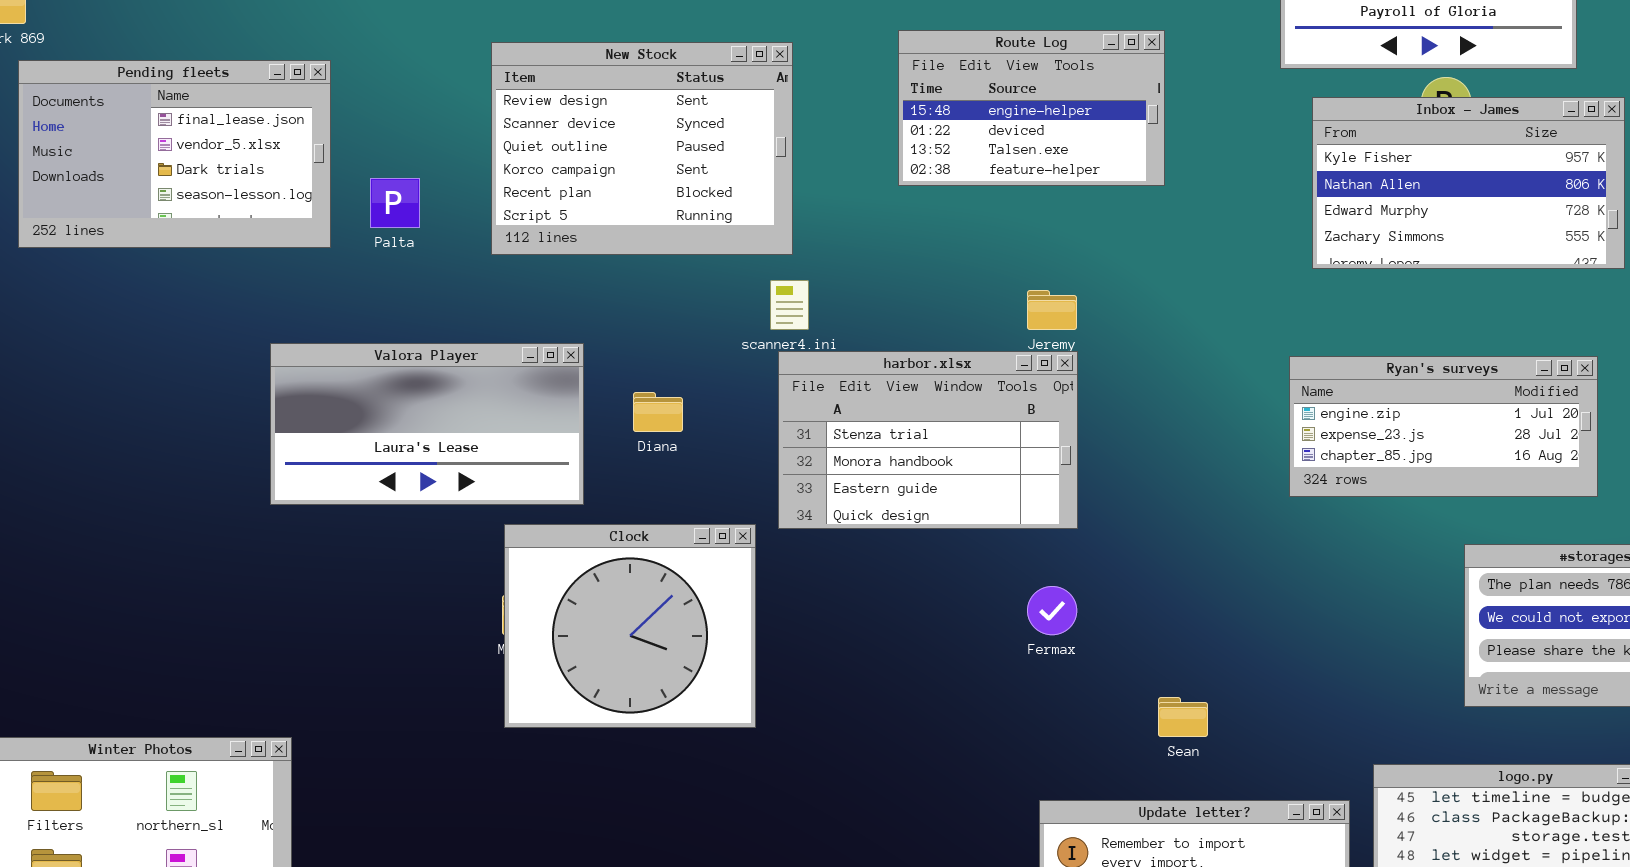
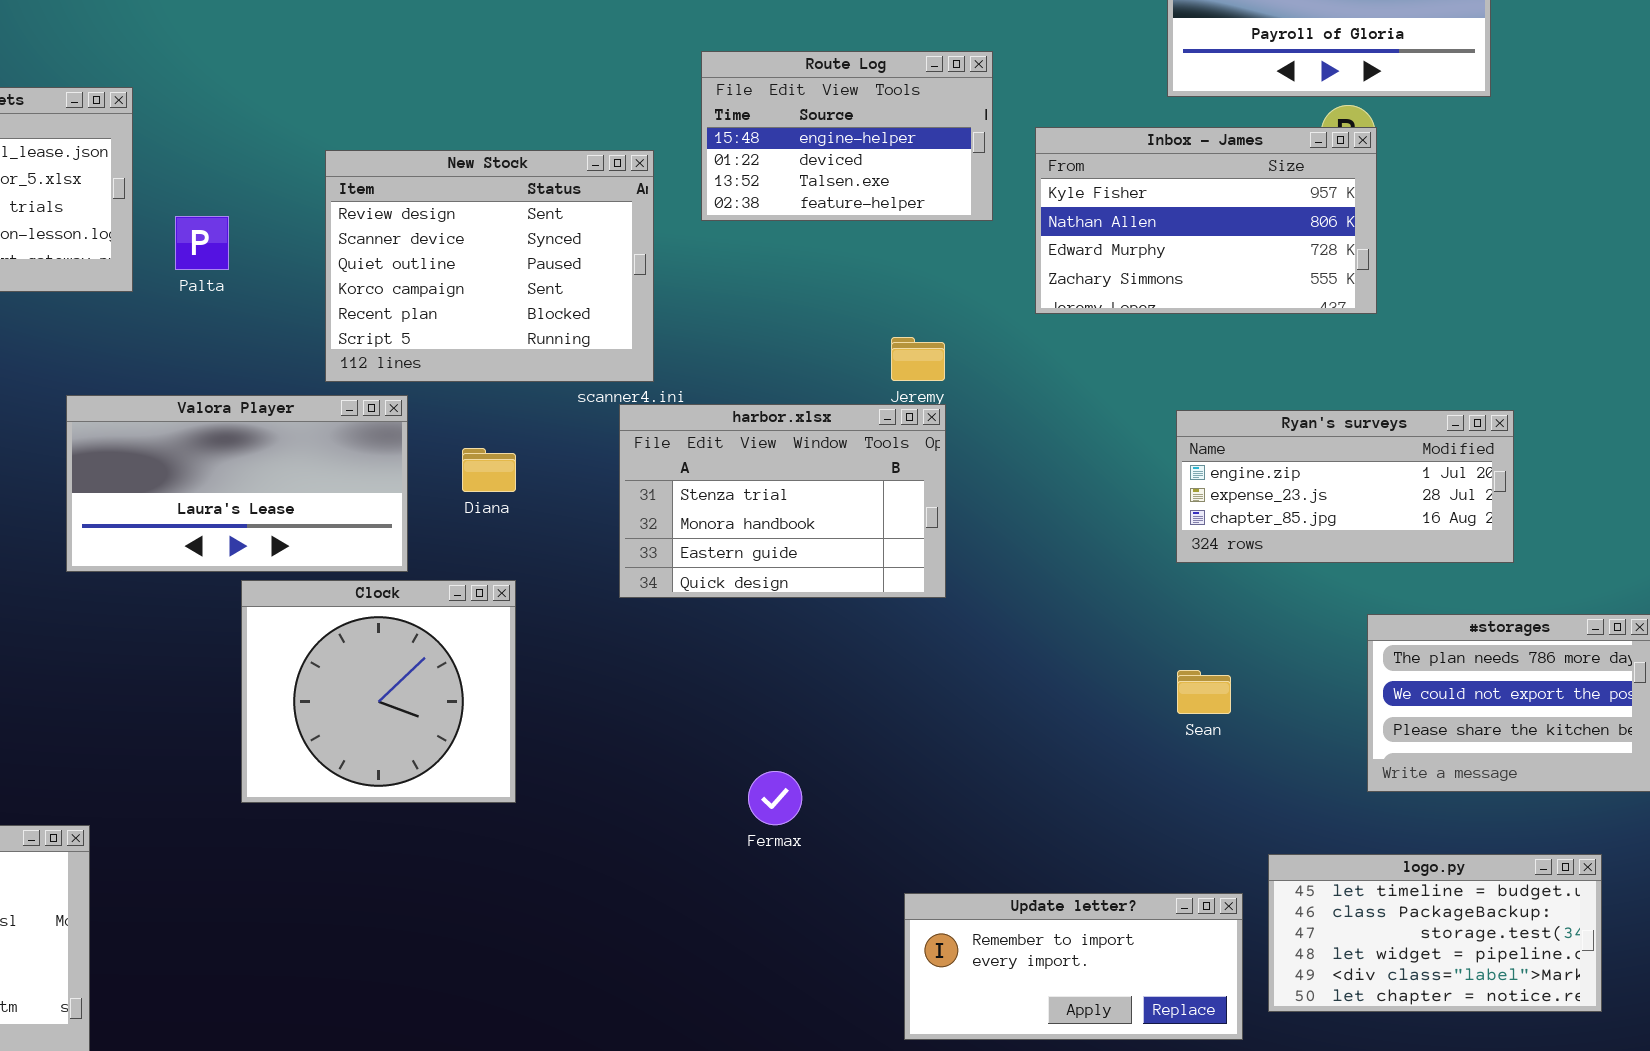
Route Log: [898,30,1165,186] -> [701,51,993,221], moved
New Stock: [491,42,793,255] -> [325,150,654,382], moved
Inbox - James: [1312,97,1625,269] -> [1035,127,1377,314], moved
Clock: [504,524,756,728] -> [241,580,516,803], moved
Fermax: [1027,586,1077,635] -> [748,771,802,825], moved
Sean: [1158,697,1208,737] -> [1177,670,1231,714], moved

